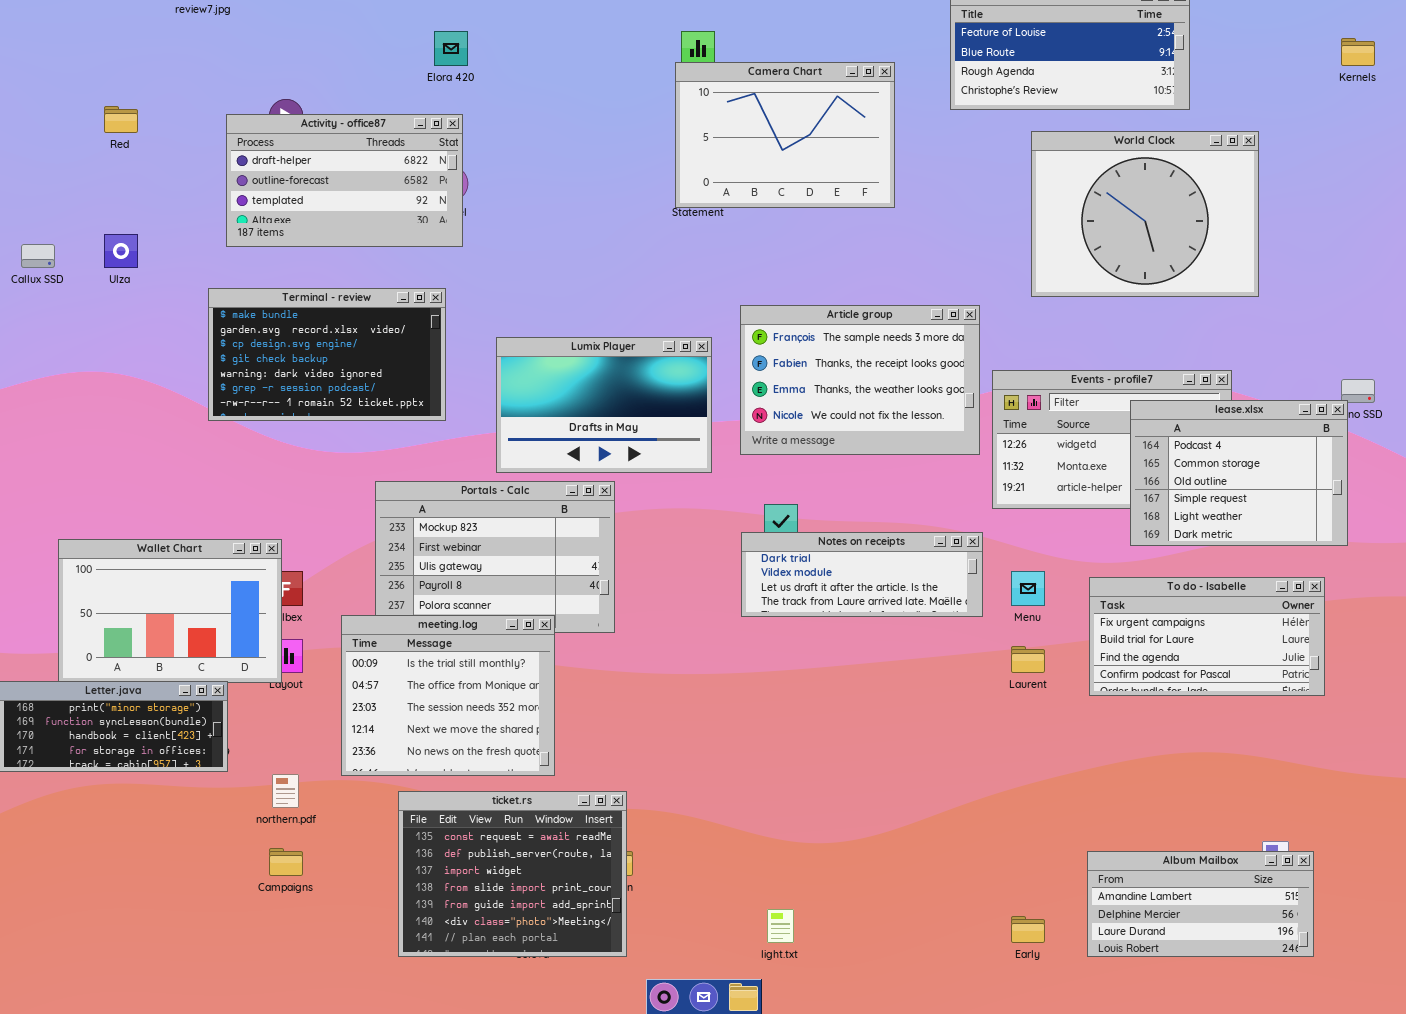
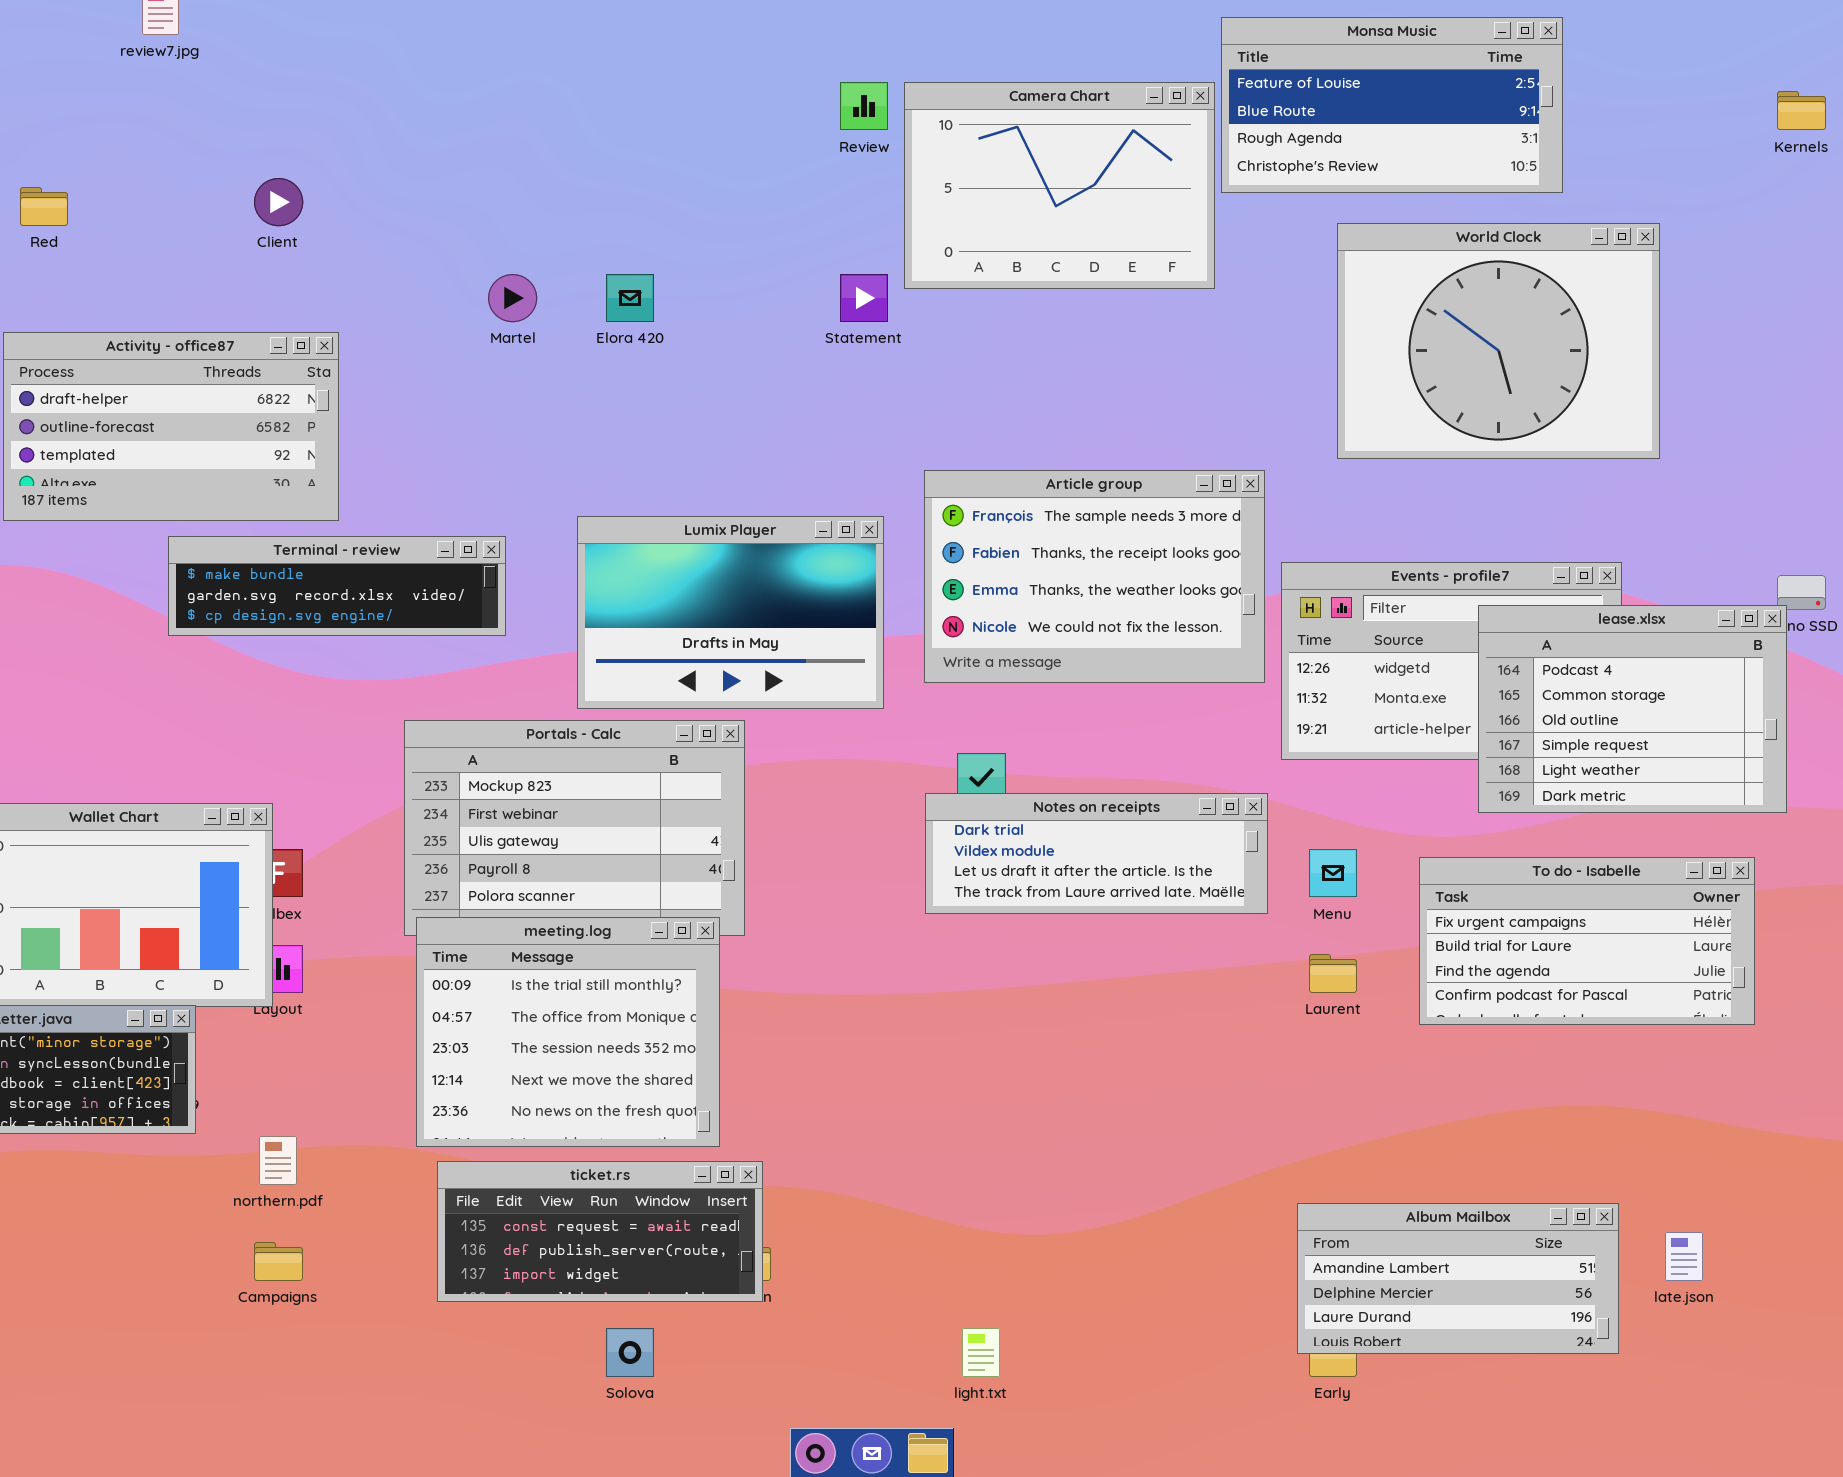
Elora 420: [434,31,468,66] -> [606,274,654,322], moved
Camera Chart: [675,62,895,208] -> [904,82,1215,289], moved
Activity - office87: [226,114,463,247] -> [3,332,339,521], moved
Terminal - review: [208,288,446,421] -> [168,536,506,636], resized
meeting.log: [341,615,555,776] -> [416,917,720,1147], moved
ticket.rs: [398,791,627,957] -> [437,1161,763,1302], resized
Album Mailbox: [1087,851,1314,957] -> [1297,1203,1619,1354], moved

